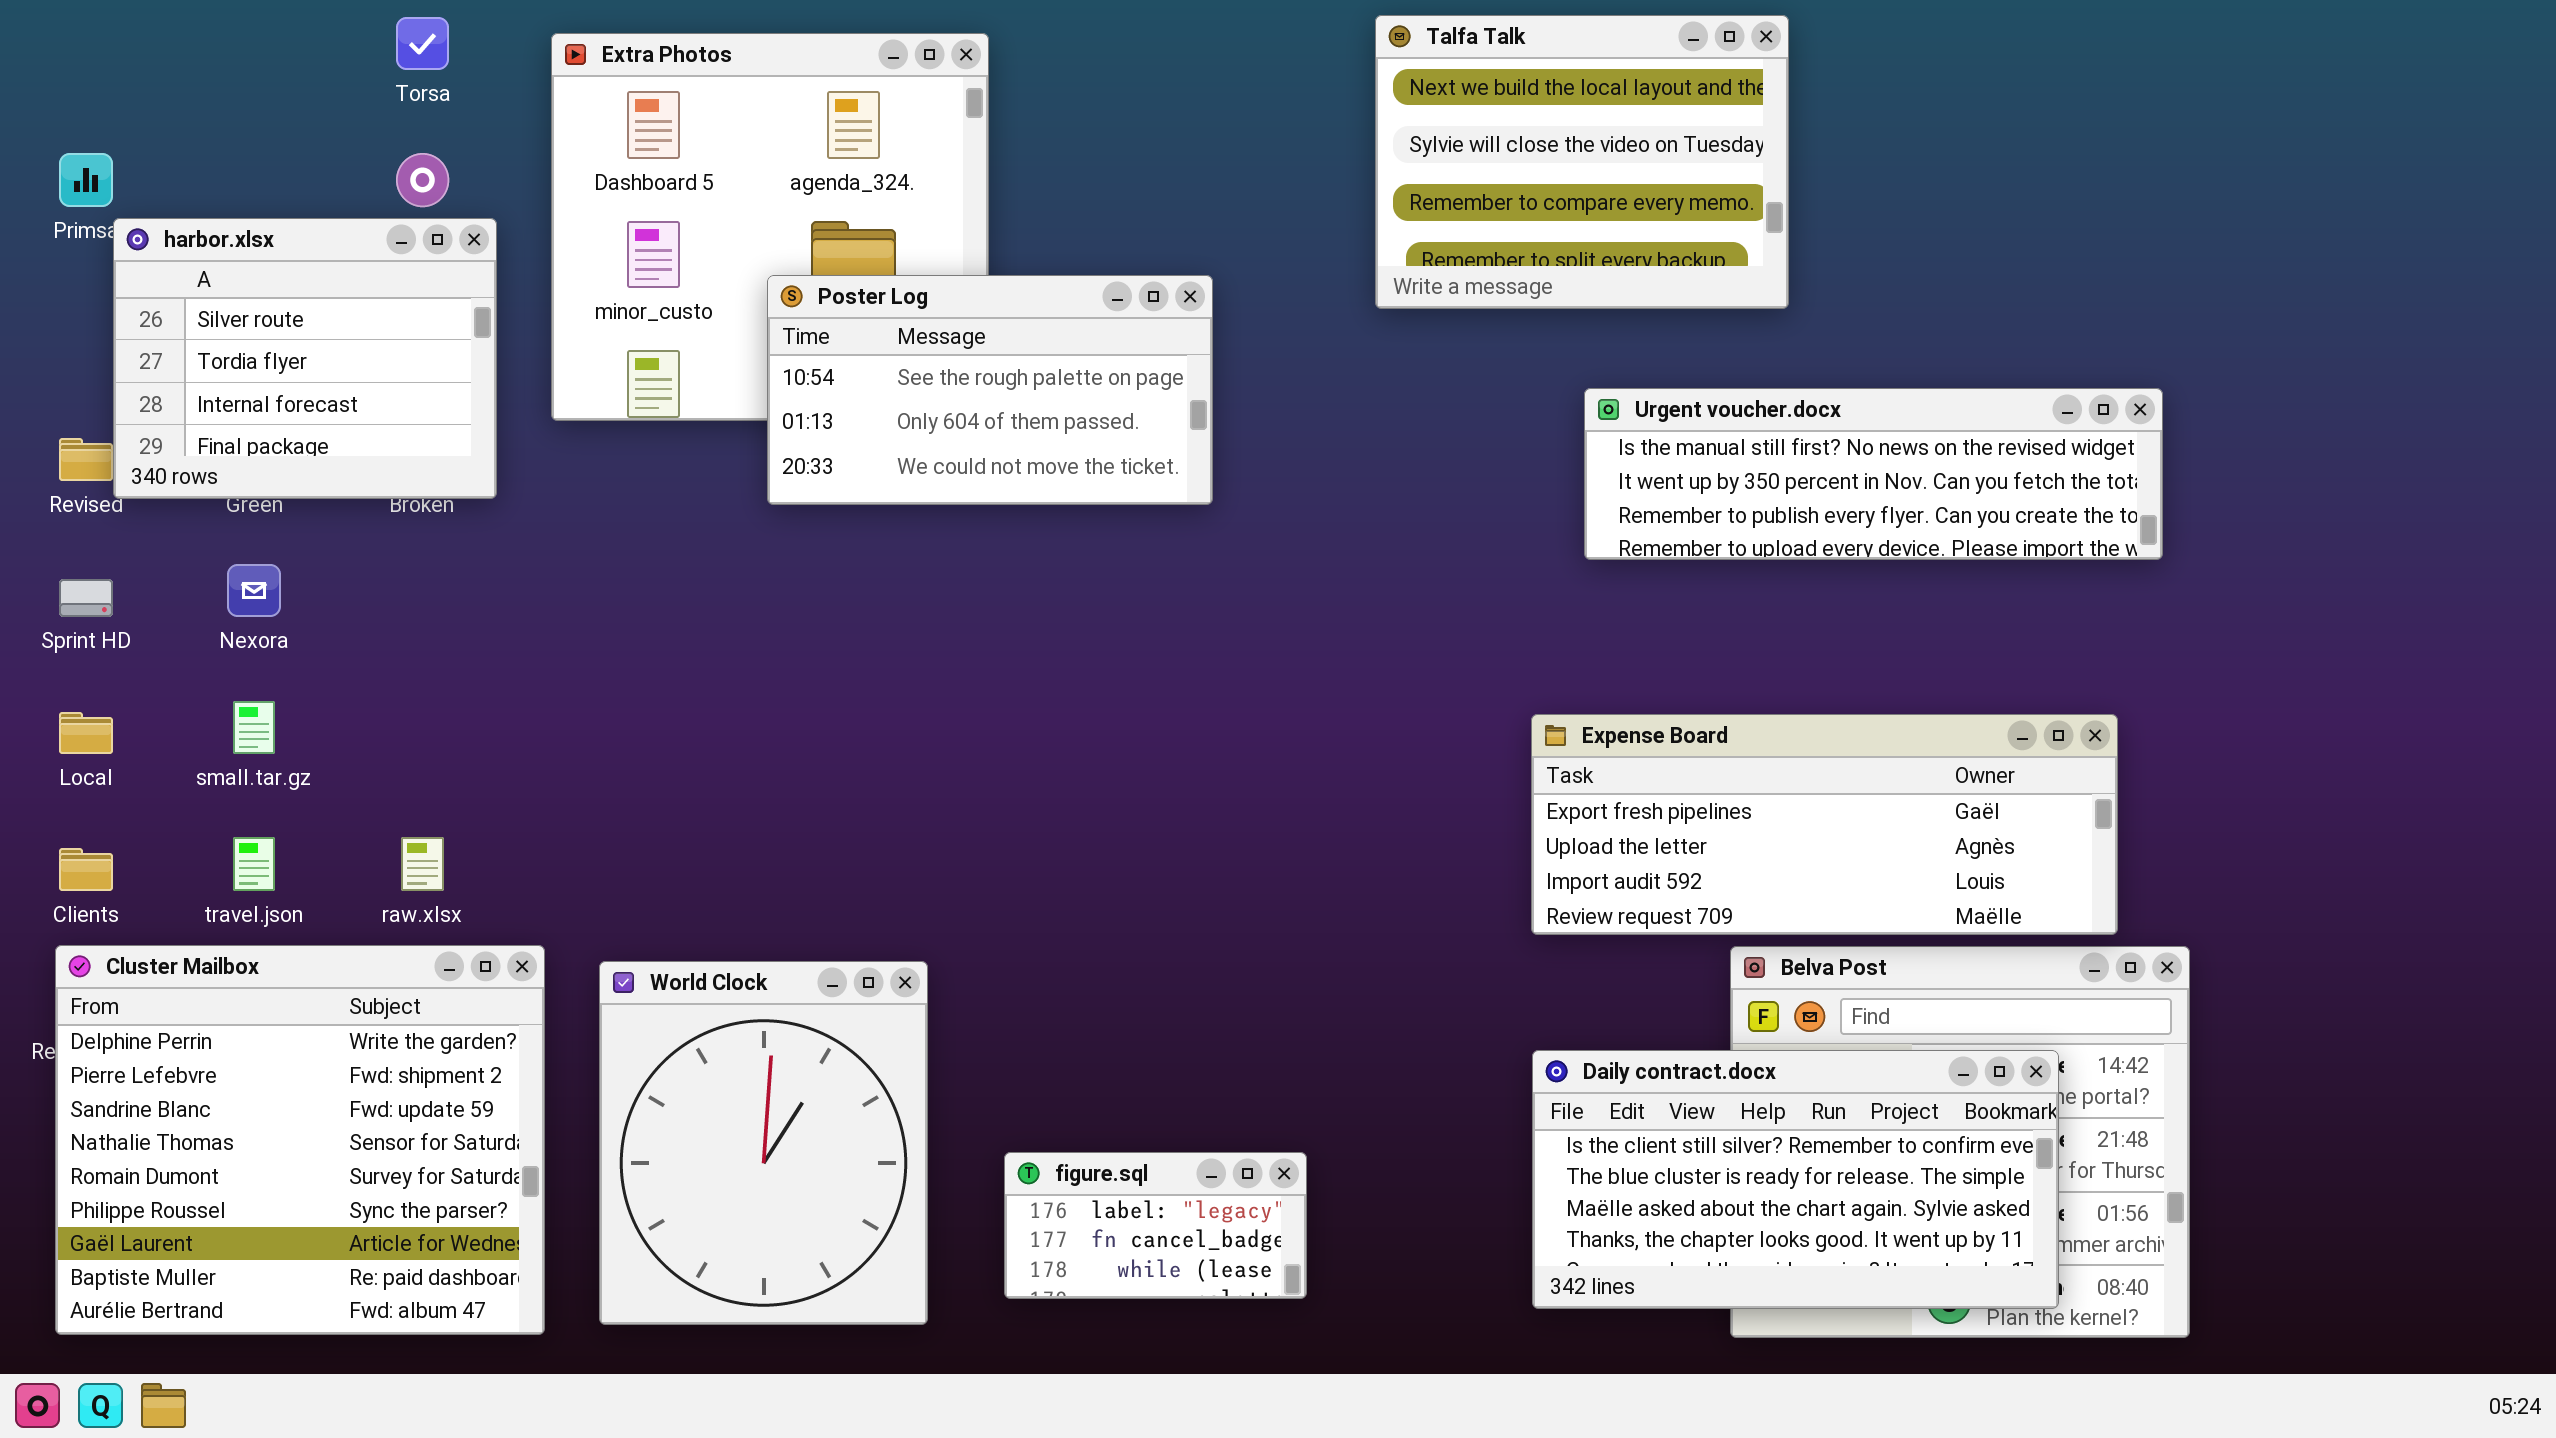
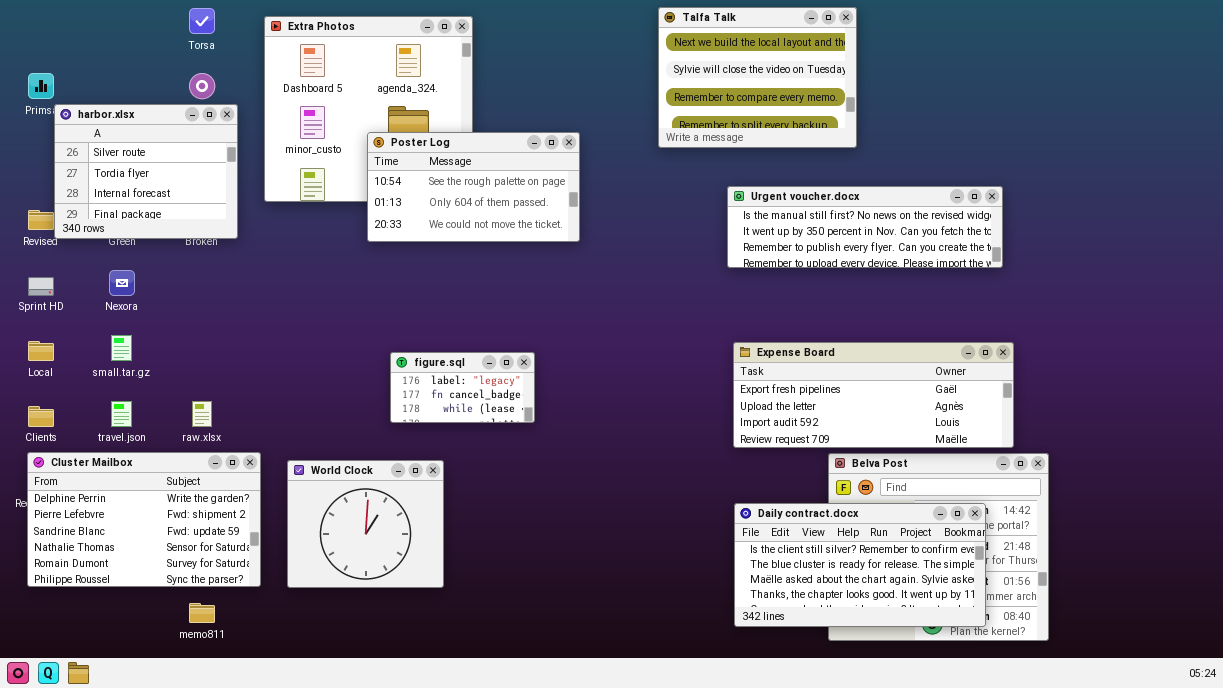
Urgent voucher.docx: [1584,388,2163,560] -> [727,186,1003,268], moved
Cluster Mailbox: [55,945,545,1335] -> [27,452,261,587], resized
World Clock: [599,961,928,1325] -> [287,460,444,588], resized
figure.sql: [1004,1152,1307,1299] -> [390,352,535,423], moved

